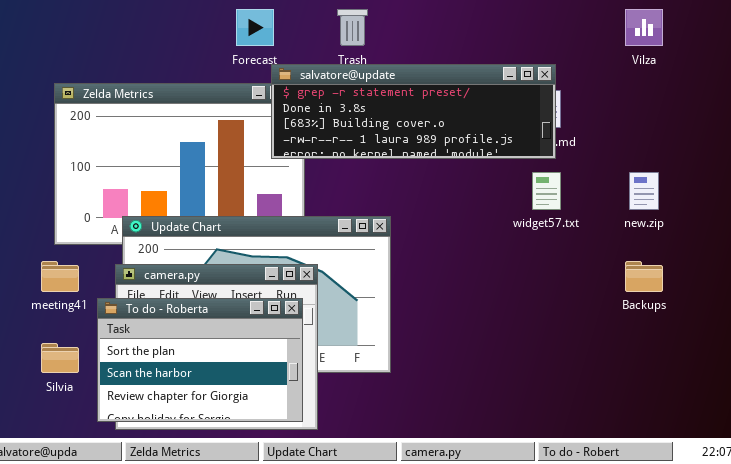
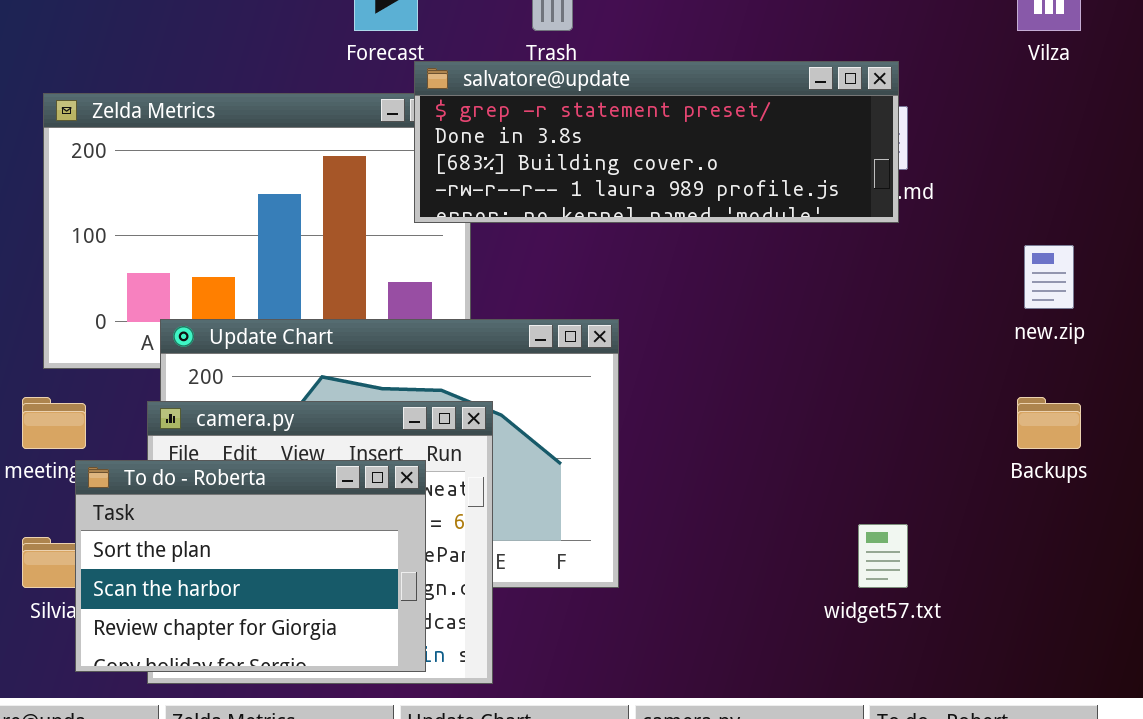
widget57.txt: [532,172,561,210] -> [858,524,908,588], moved
To do - Roberta: [97,298,303,422] -> [75,460,426,672], moved

